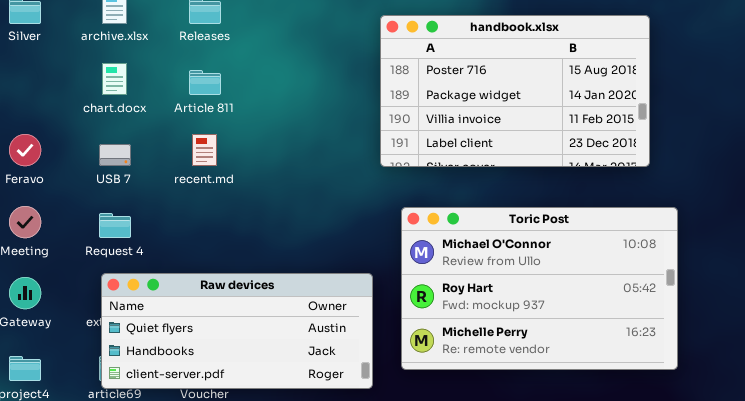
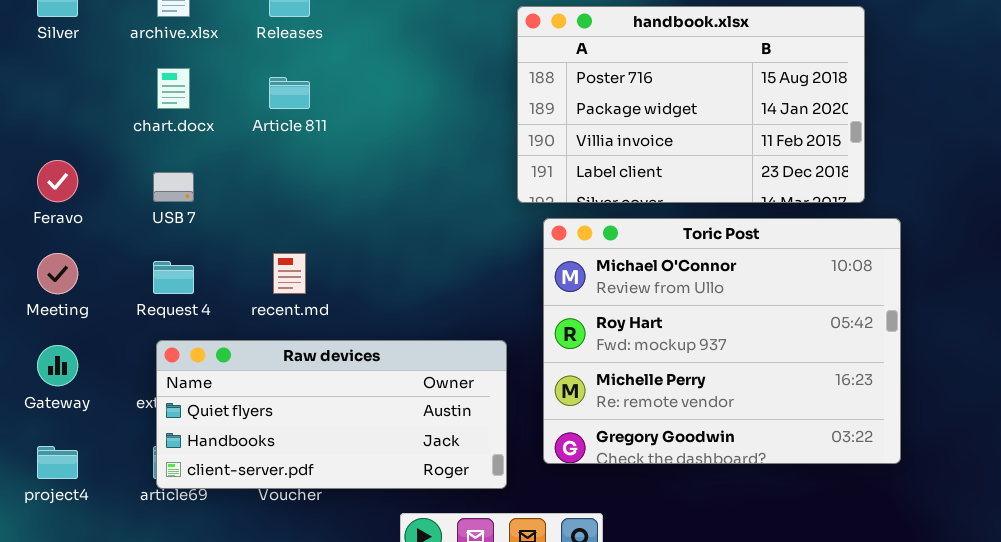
recent.md: [192,134,217,166] -> [273,253,306,294], moved
Toric Post: [401,207,678,370] -> [543,218,901,464], resized

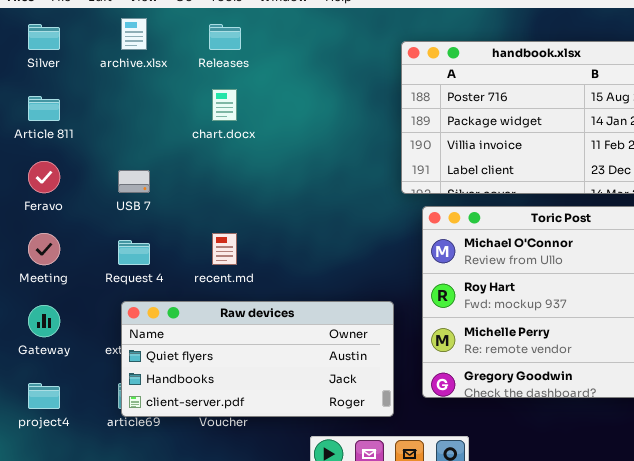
chart.docx: [157,68,190,109] -> [212,89,237,121], moved
Article 811: [269,77,310,109] -> [28,96,60,121], moved

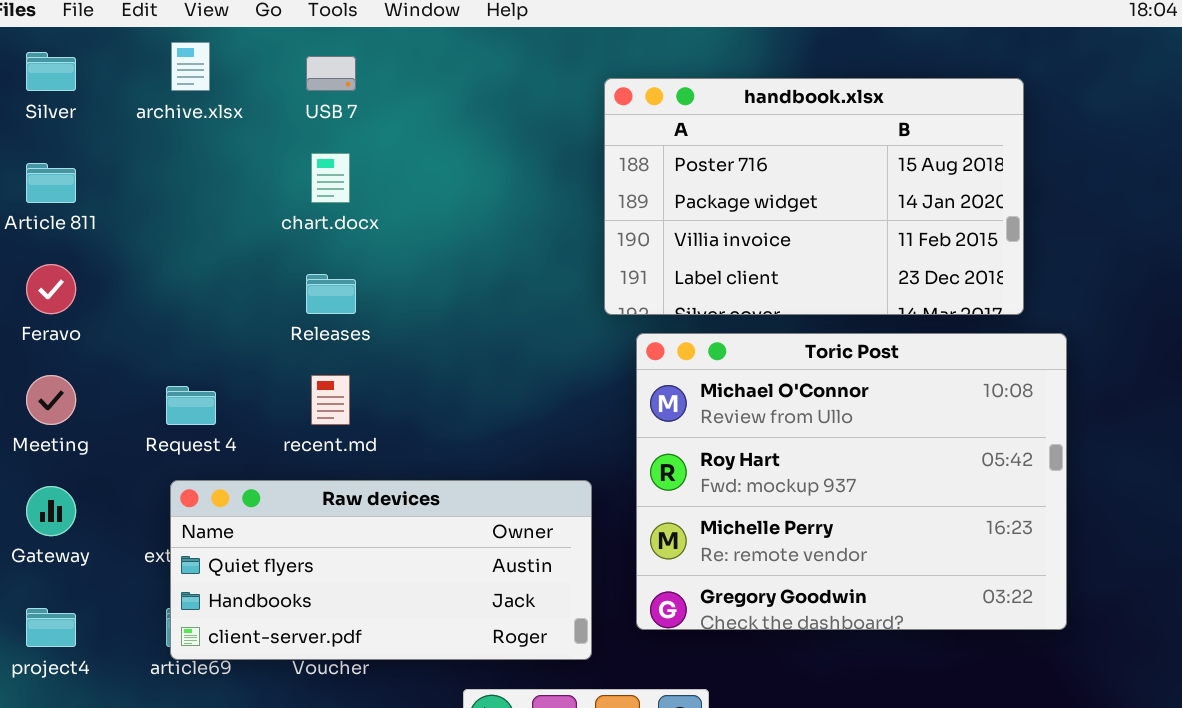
Releases: [209,24,241,50] -> [306,274,356,314], moved
USB 7: [118,170,150,193] -> [306,56,356,91], moved

